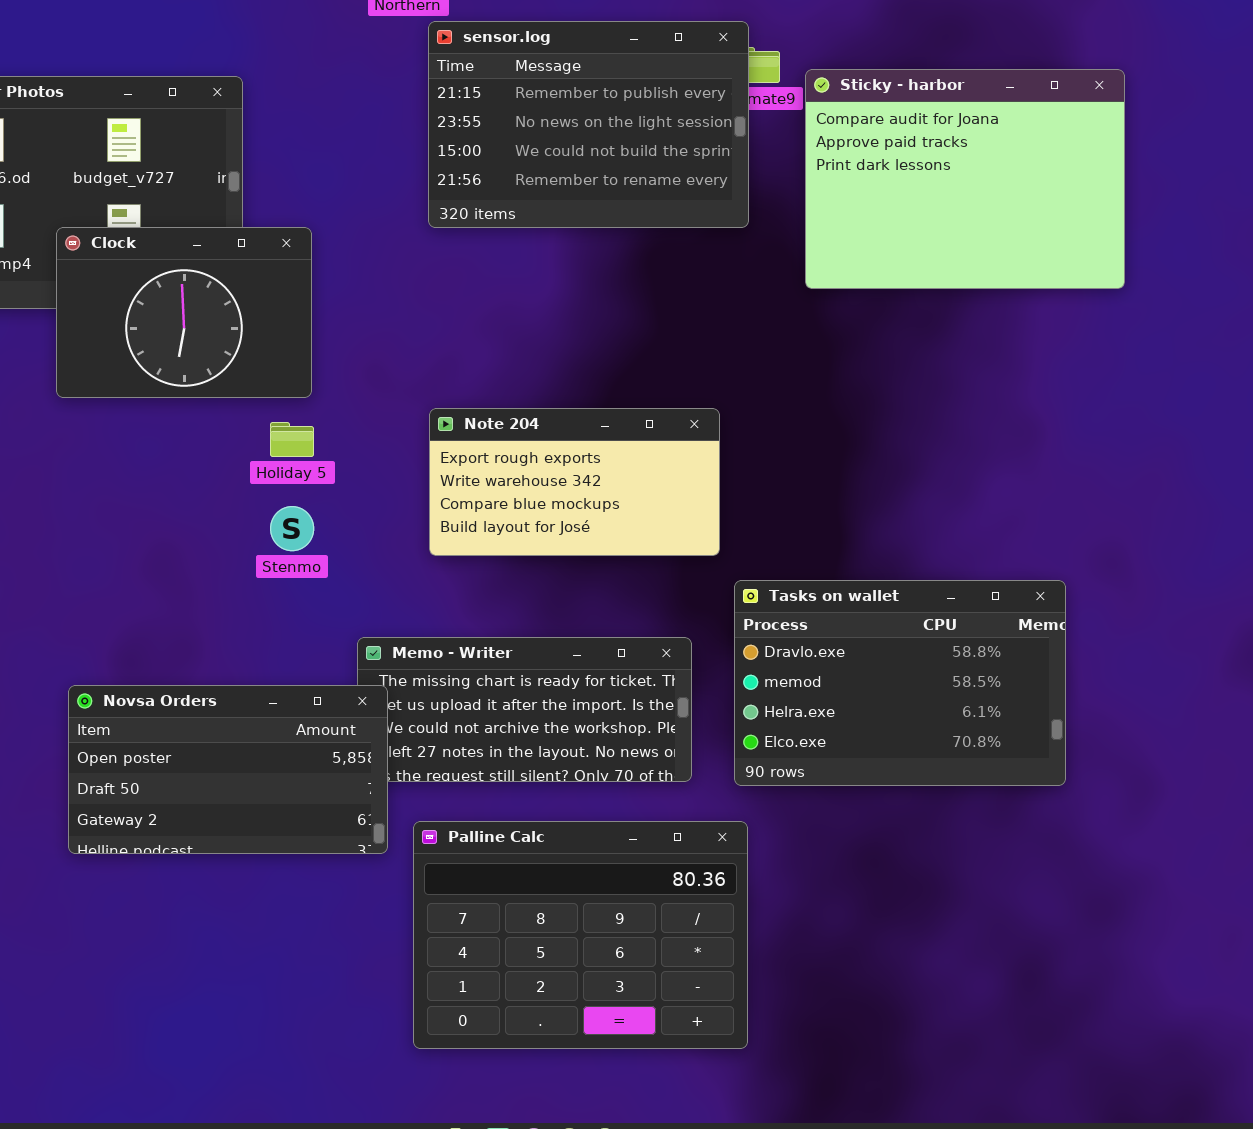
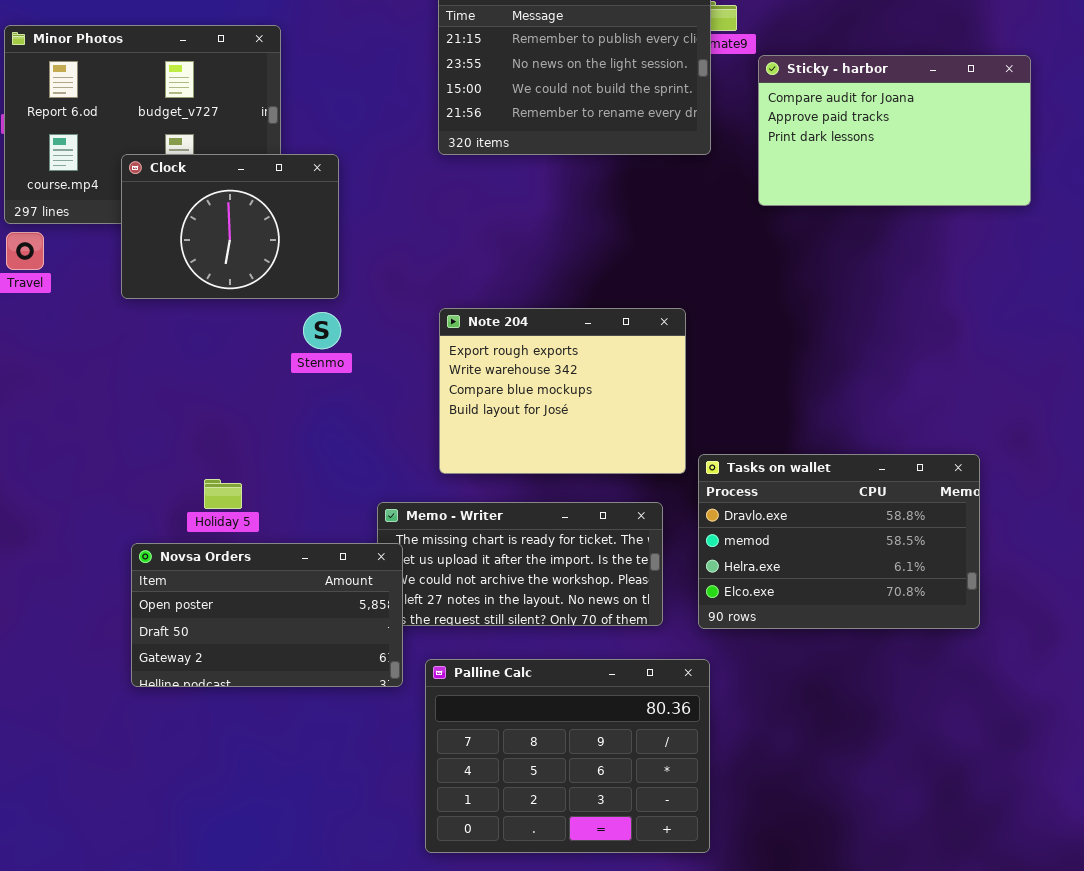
Sticky - harbor: [805,69,1125,289] -> [758,55,1031,206], resized
Note 204: [429,408,720,556] -> [439,308,686,474], resized
Holiday 5: [270,422,314,457] -> [204,479,242,509], moved
Stenmo: [270,506,314,551] -> [303,312,341,349], moved

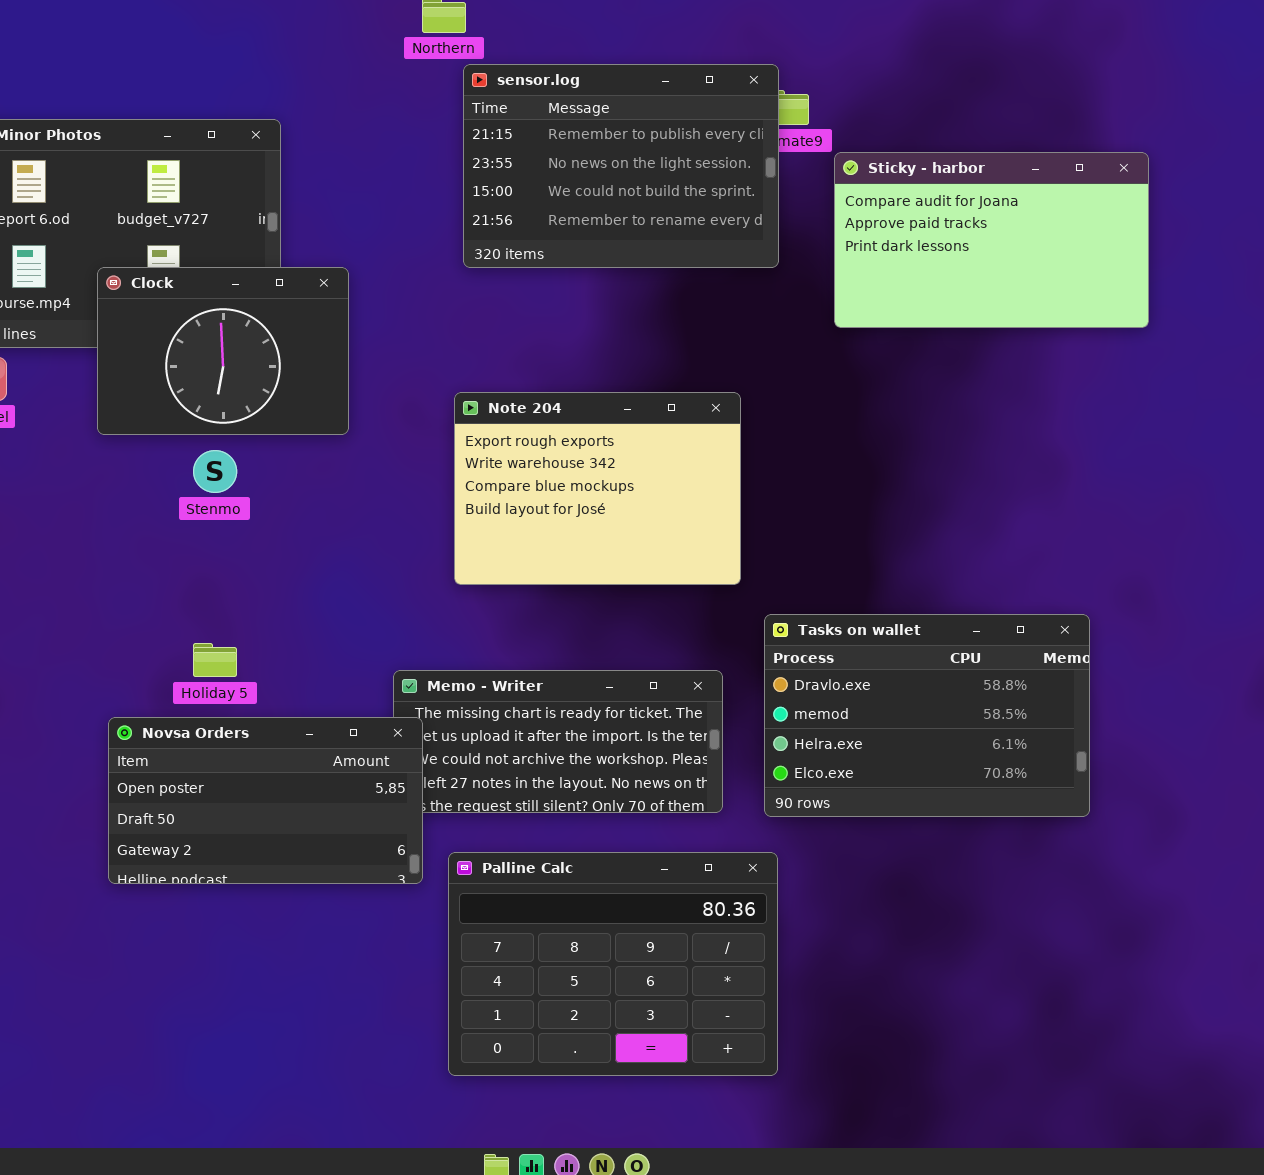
Note 204: [439,308,686,474] -> [454,392,741,585], moved
Stenmo: [303,312,341,349] -> [193,450,237,493], moved

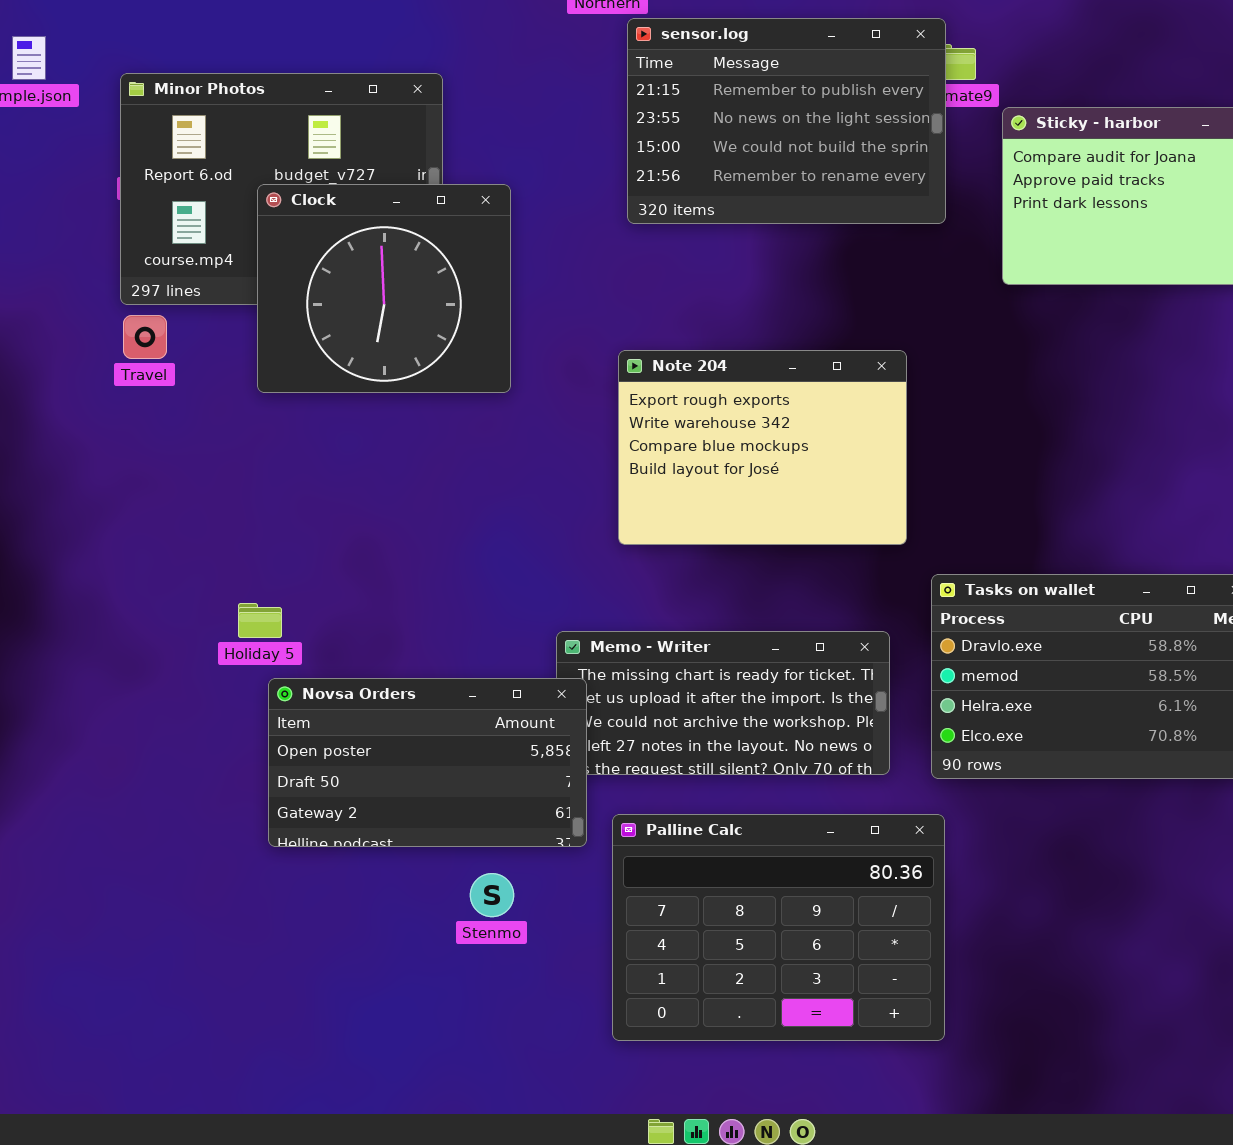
Clock: [97,267,349,435] -> [257,184,511,393], resized
Stenmo: [193,450,237,493] -> [470,873,514,917], moved
Holiday 5: [193,643,237,677] -> [238,603,282,638], moved

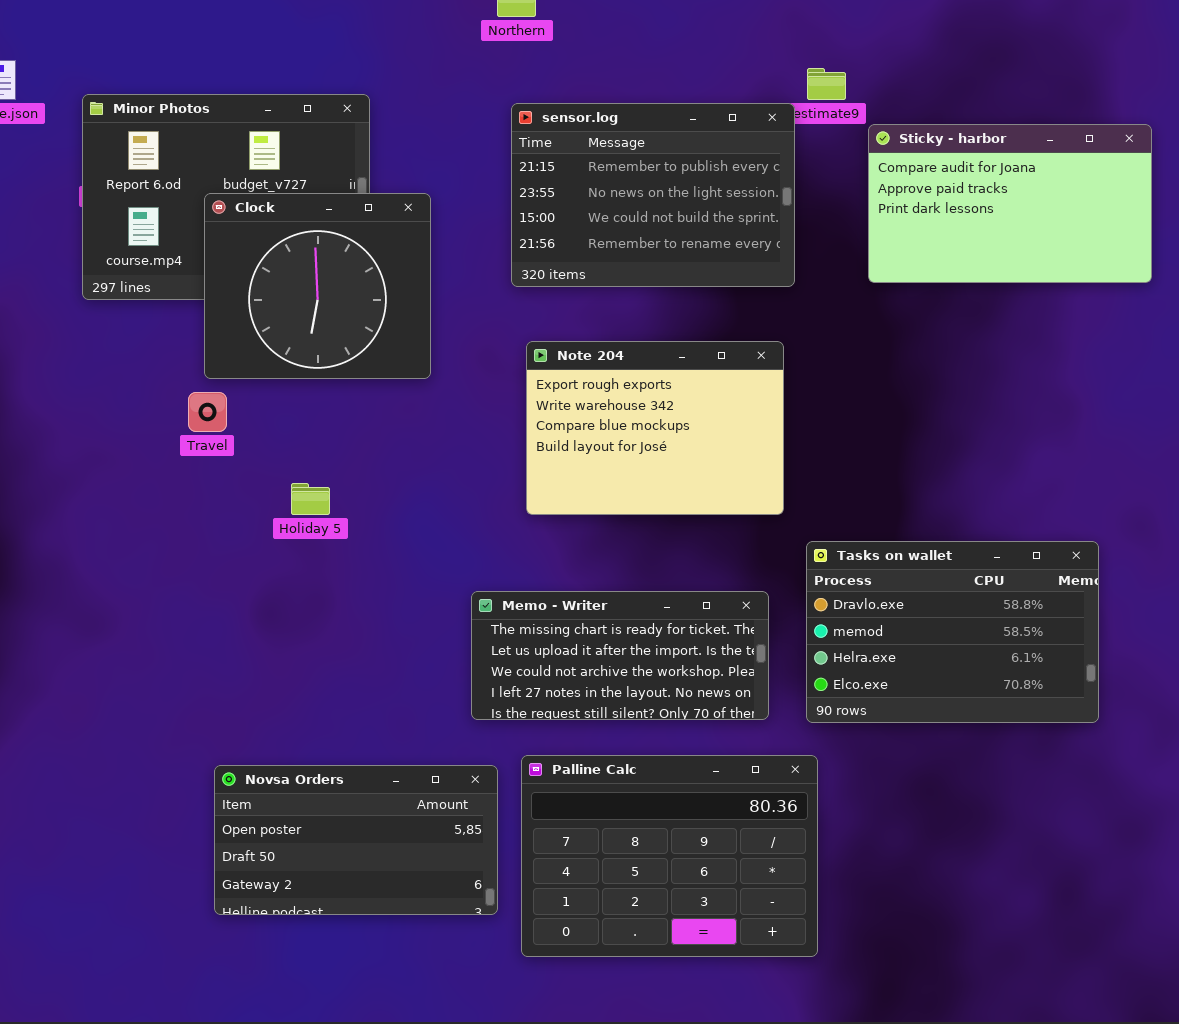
sensor.log: [627,18,946,224] -> [511,103,795,287], moved
Travel: [123,315,167,359] -> [188,392,227,432], moved
Holiday 5: [238,603,282,638] -> [291,483,330,515], moved
Novsa Orders: [268,678,587,847] -> [214,765,498,915], moved

